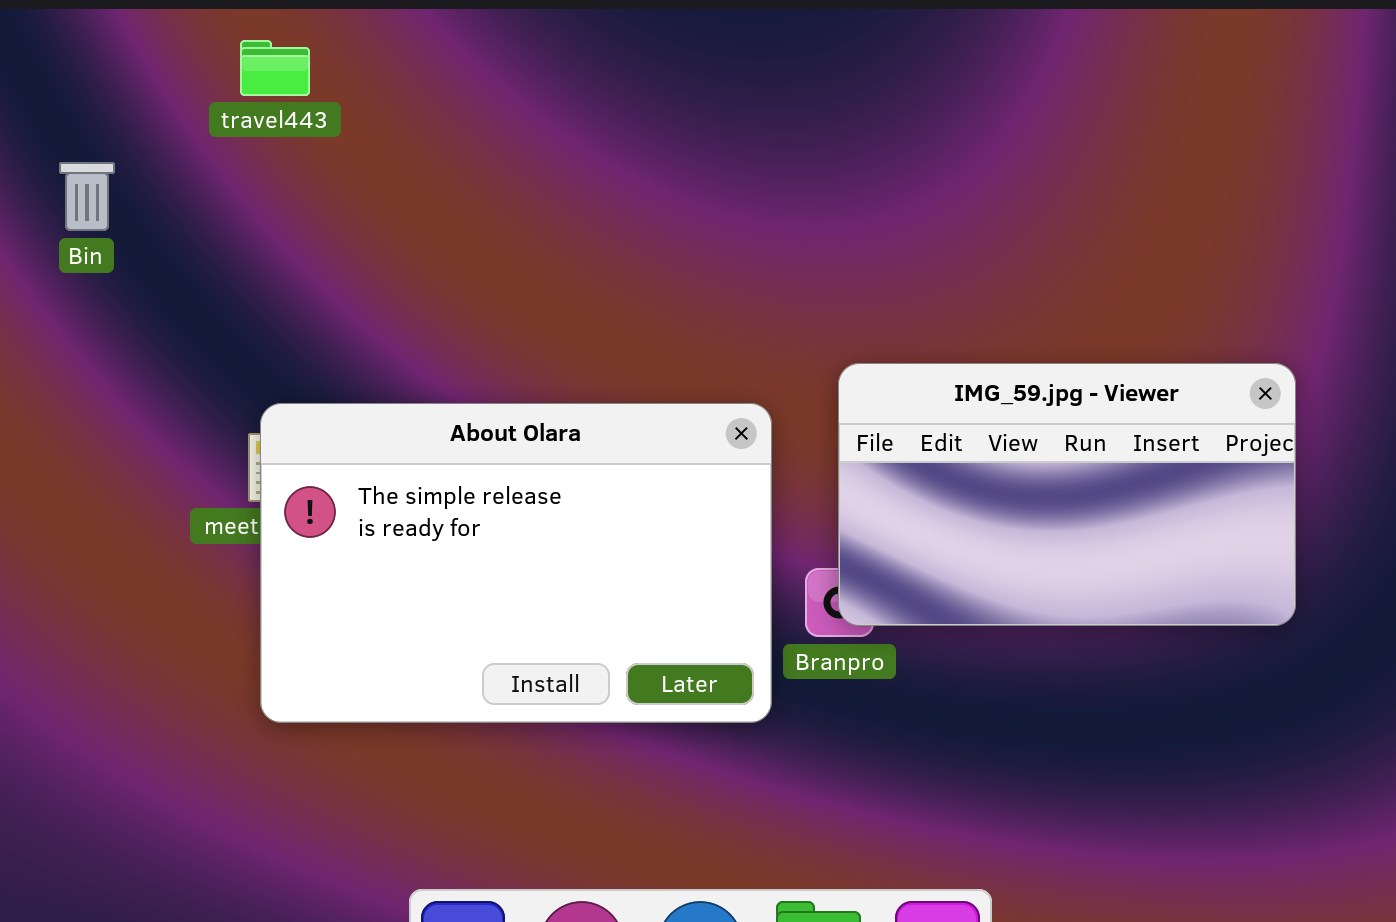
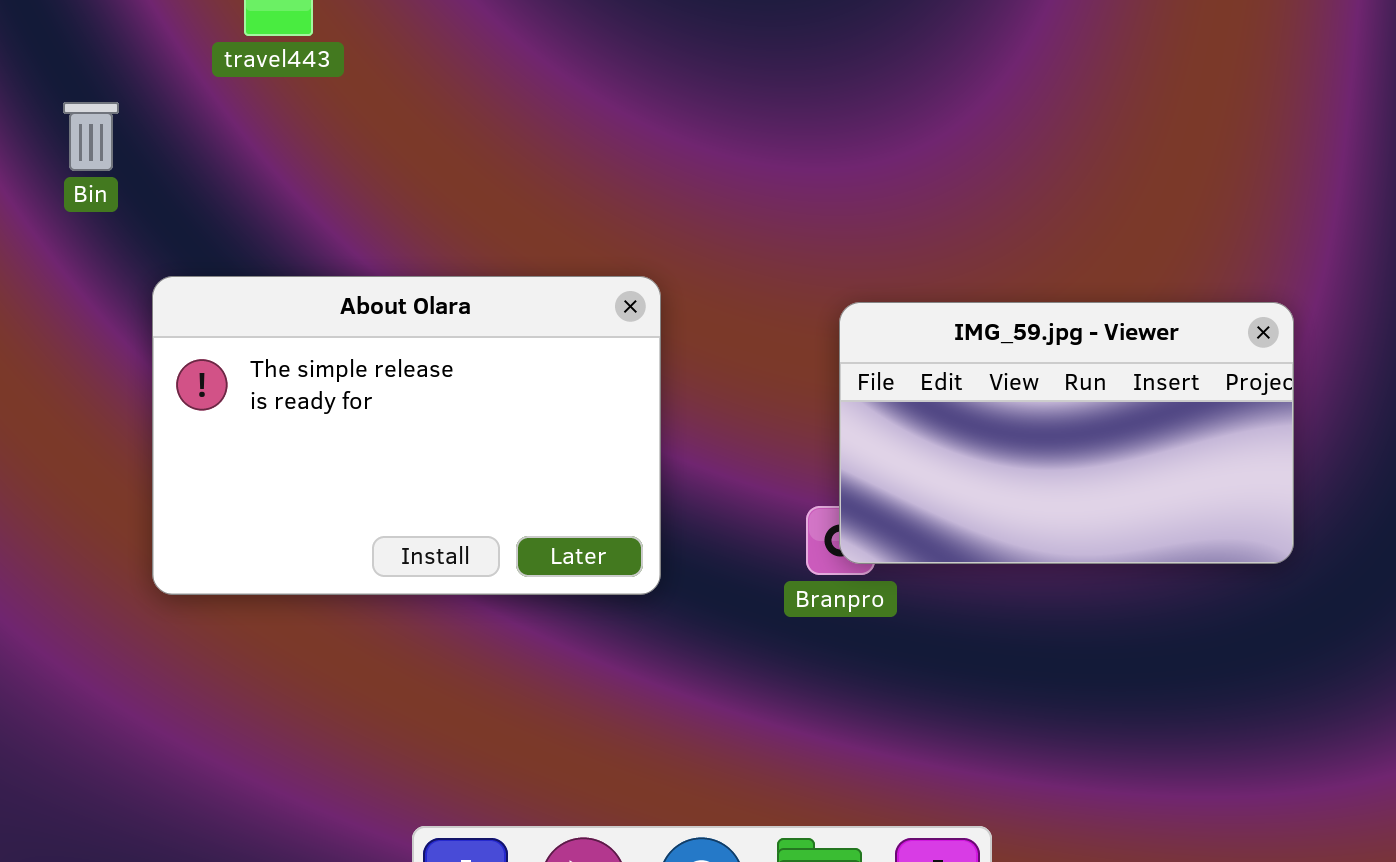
About Olara: [260,403,772,723] -> [152,276,661,595], moved

